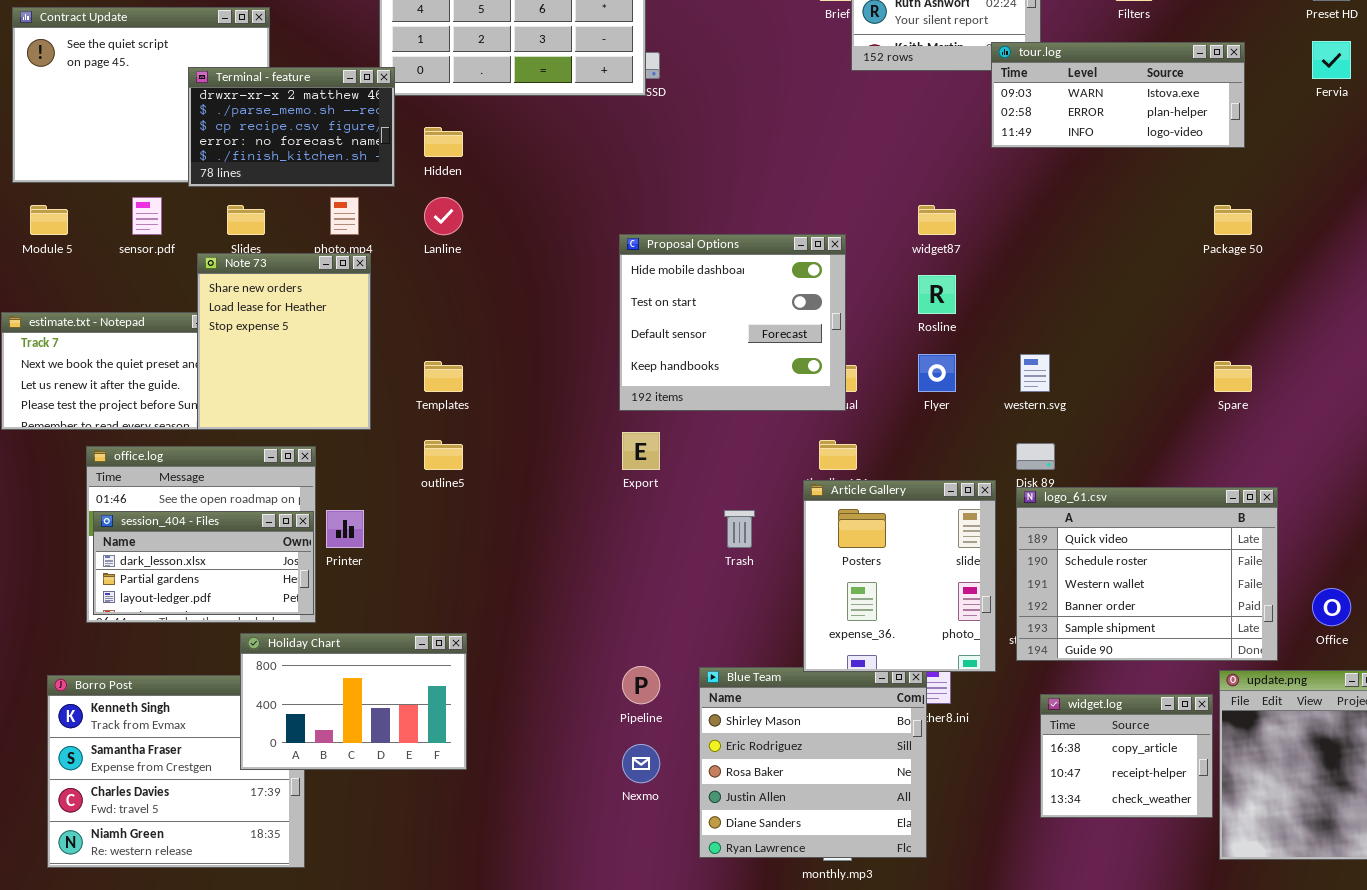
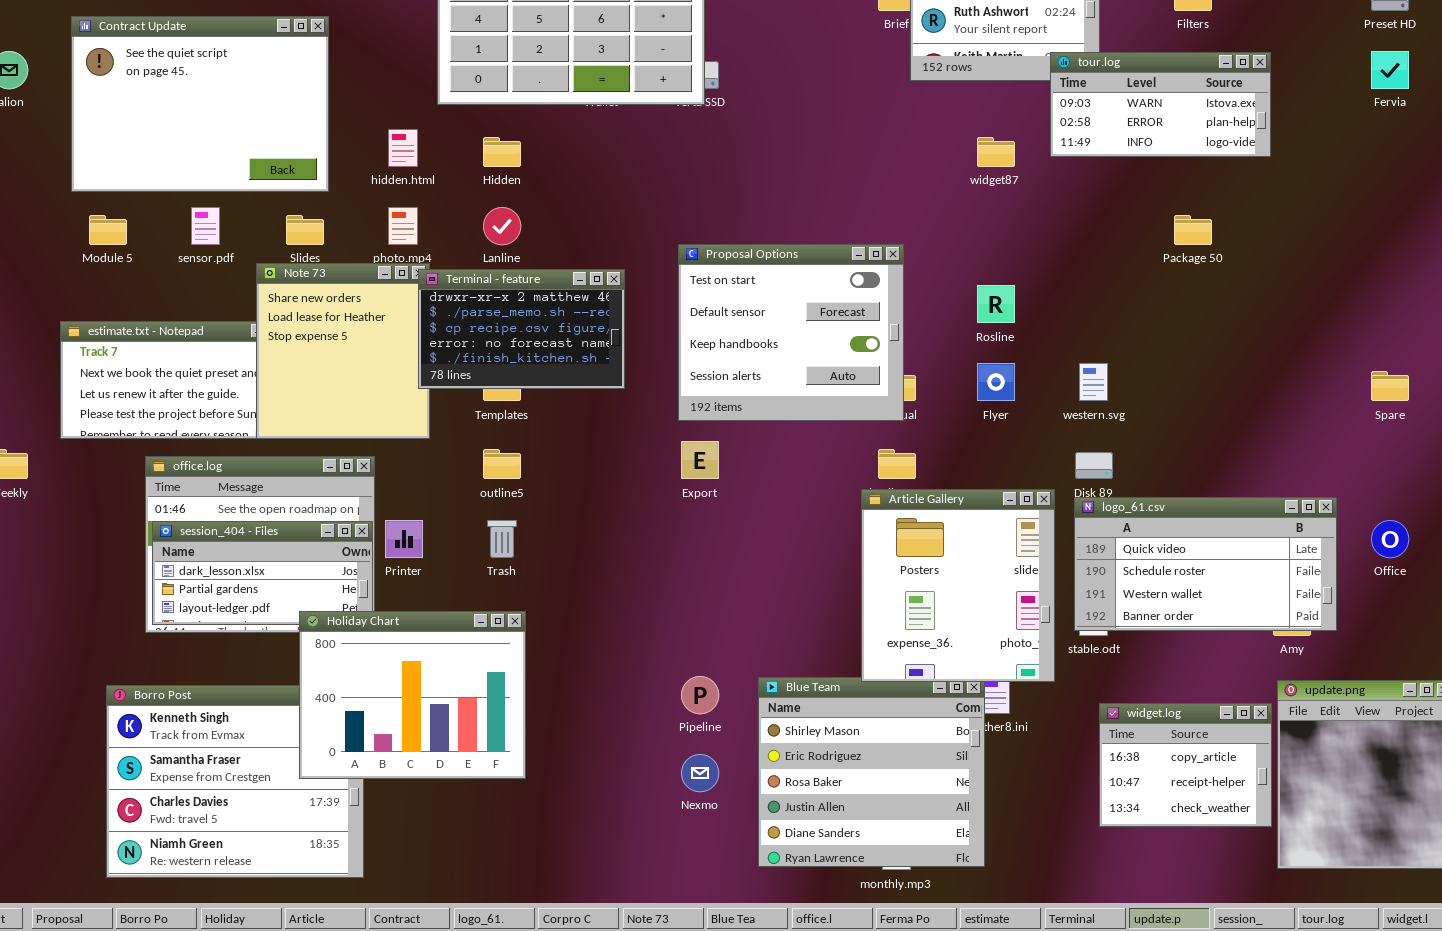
tour.log: [991,42,1245,148] -> [1050,52,1271,157], resized
Terminal - feature: [188,67,395,187] -> [418,269,625,389], moved
widget87: [918,205,956,235] -> [977,137,1015,167], moved
Package 50: [1214,205,1252,235] -> [1174,215,1212,245], moved
Proposal Options: [619,234,846,411] -> [678,244,904,421], scrolled down 1 row
Spare: [1214,361,1252,392] -> [1371,371,1409,401], moved
logo_61.csv: [1016,487,1278,661] -> [1074,497,1337,631], resized
Trash: [724,510,755,548] -> [487,520,517,558], moved
Office: [1312,588,1351,626] -> [1371,520,1409,558], moved
Holiday Chart: [240,633,467,770] -> [299,611,526,779], resized

